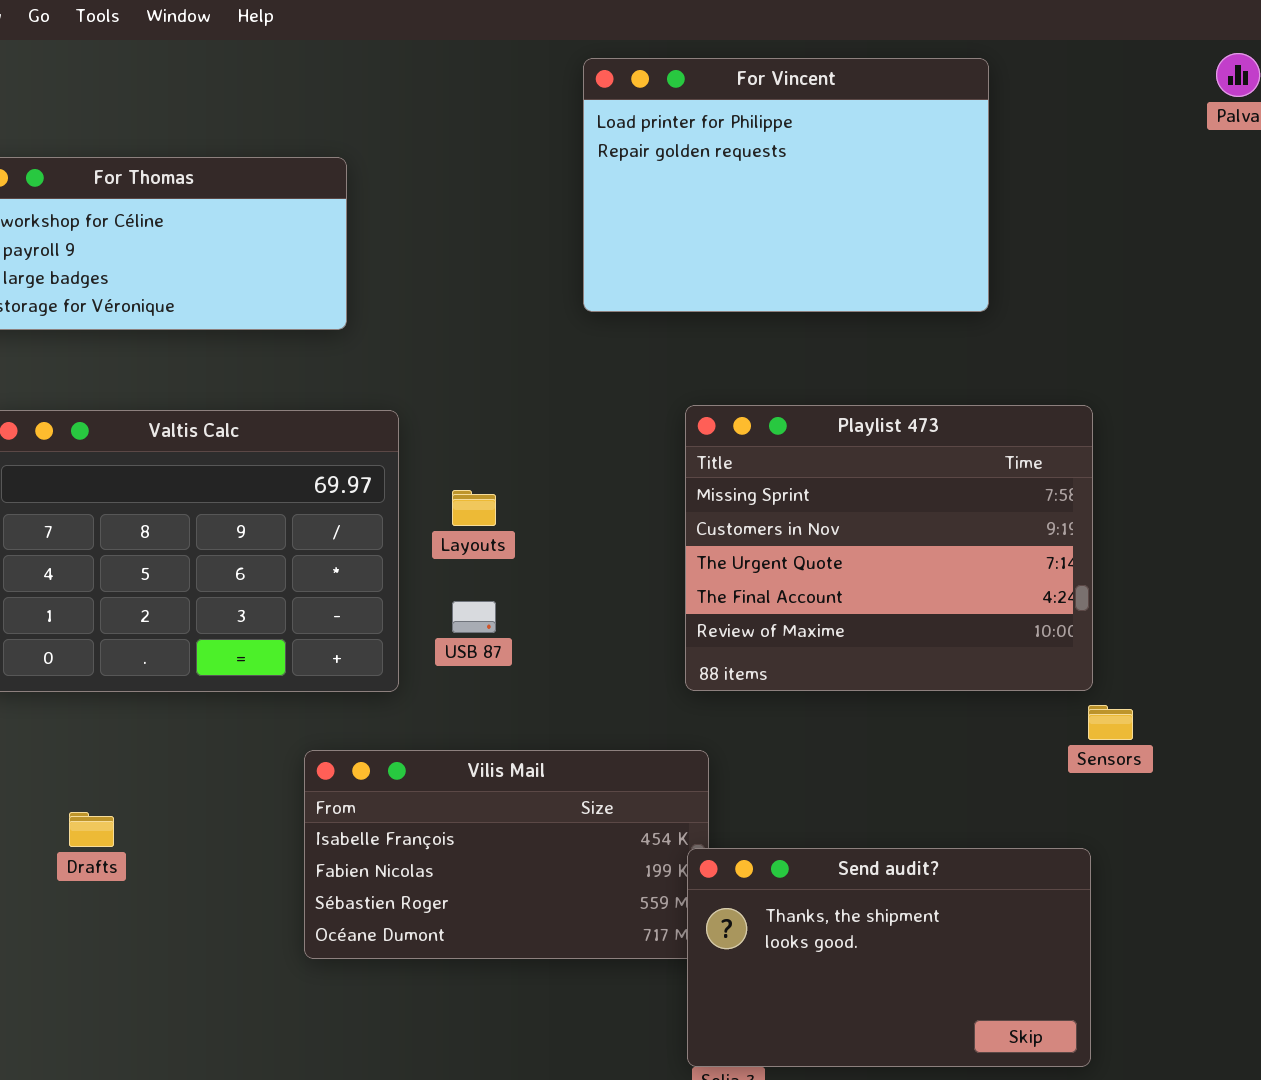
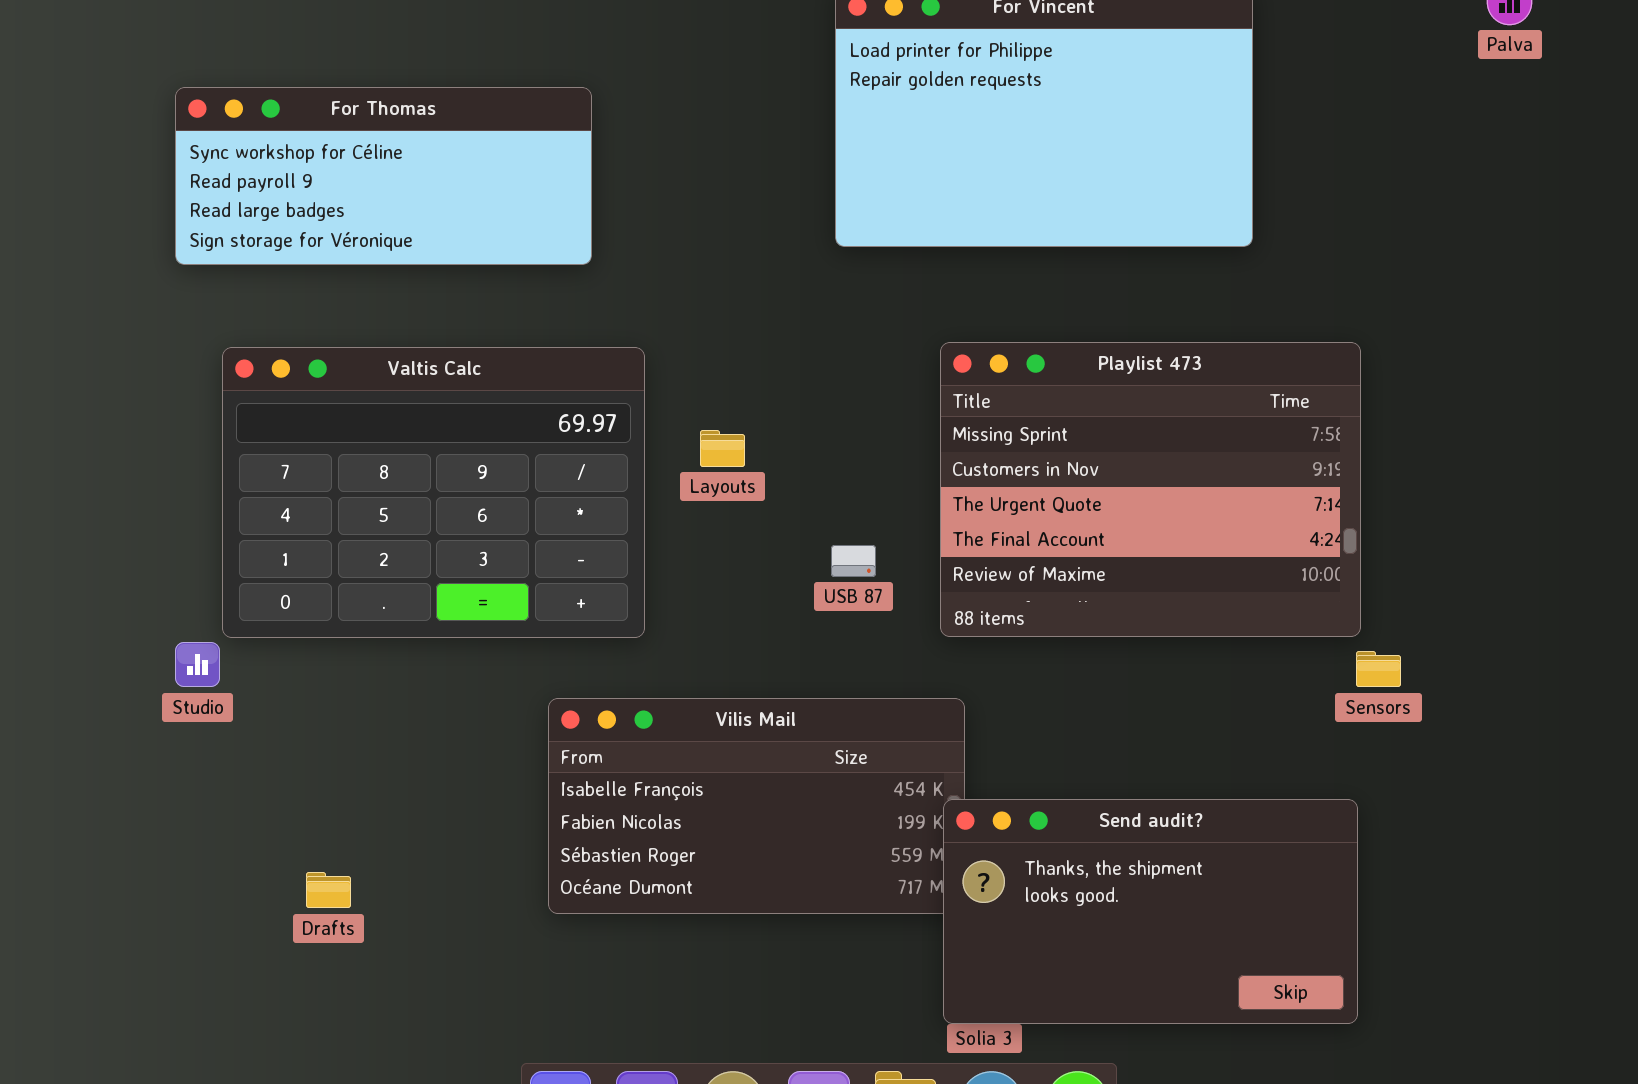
USB 87: [452,601,496,633] -> [831,545,876,577], moved
Drafts: [69,812,114,847] -> [306,872,351,908], moved

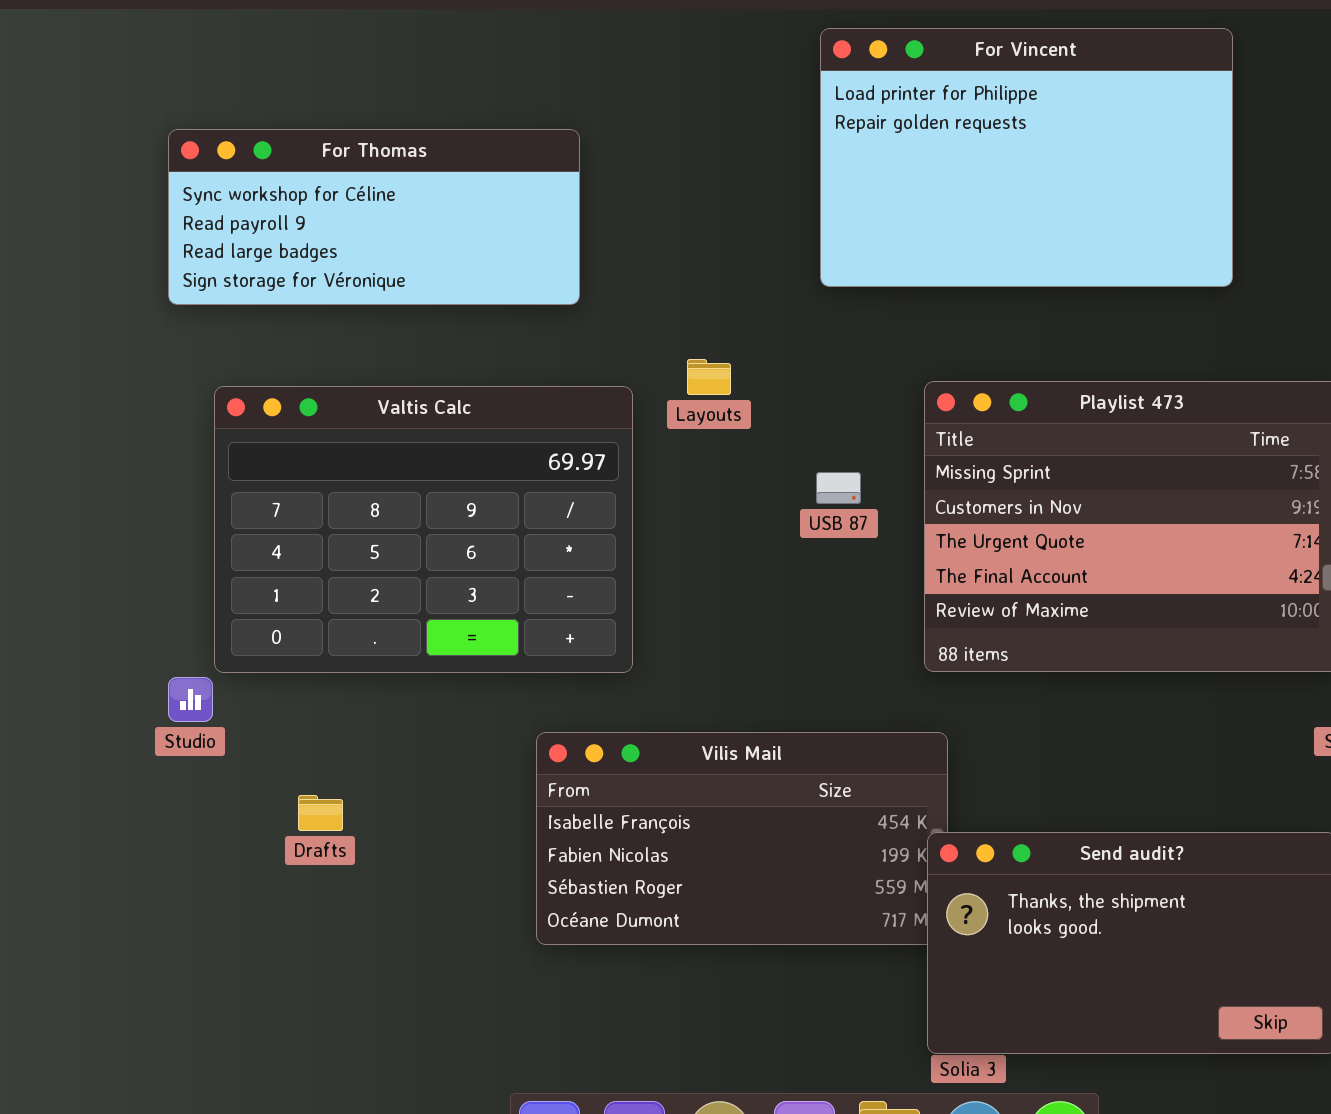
Layouts: [700,430,745,467] -> [687,359,731,395], moved
USB 87: [831,545,876,577] -> [816,472,861,504], moved
Drafts: [306,872,351,908] -> [298,795,343,831], moved

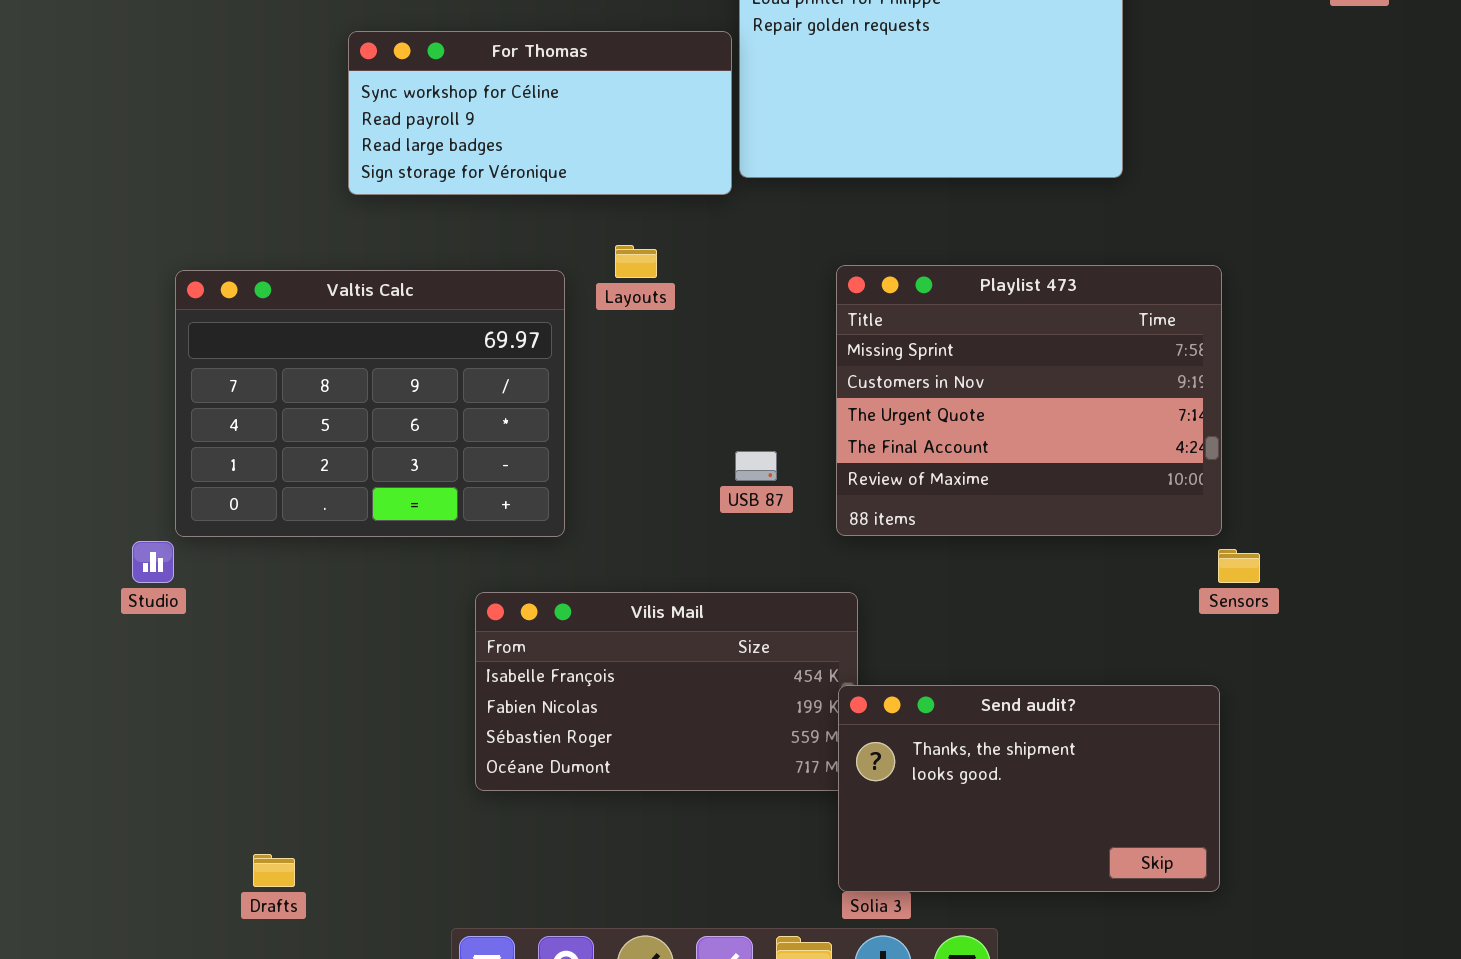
For Thomas: [168,129,580,305] -> [348,31,732,195], moved
USB 87: [816,472,861,504] -> [735,451,777,481], moved
Drafts: [298,795,343,831] -> [253,854,295,887], moved

